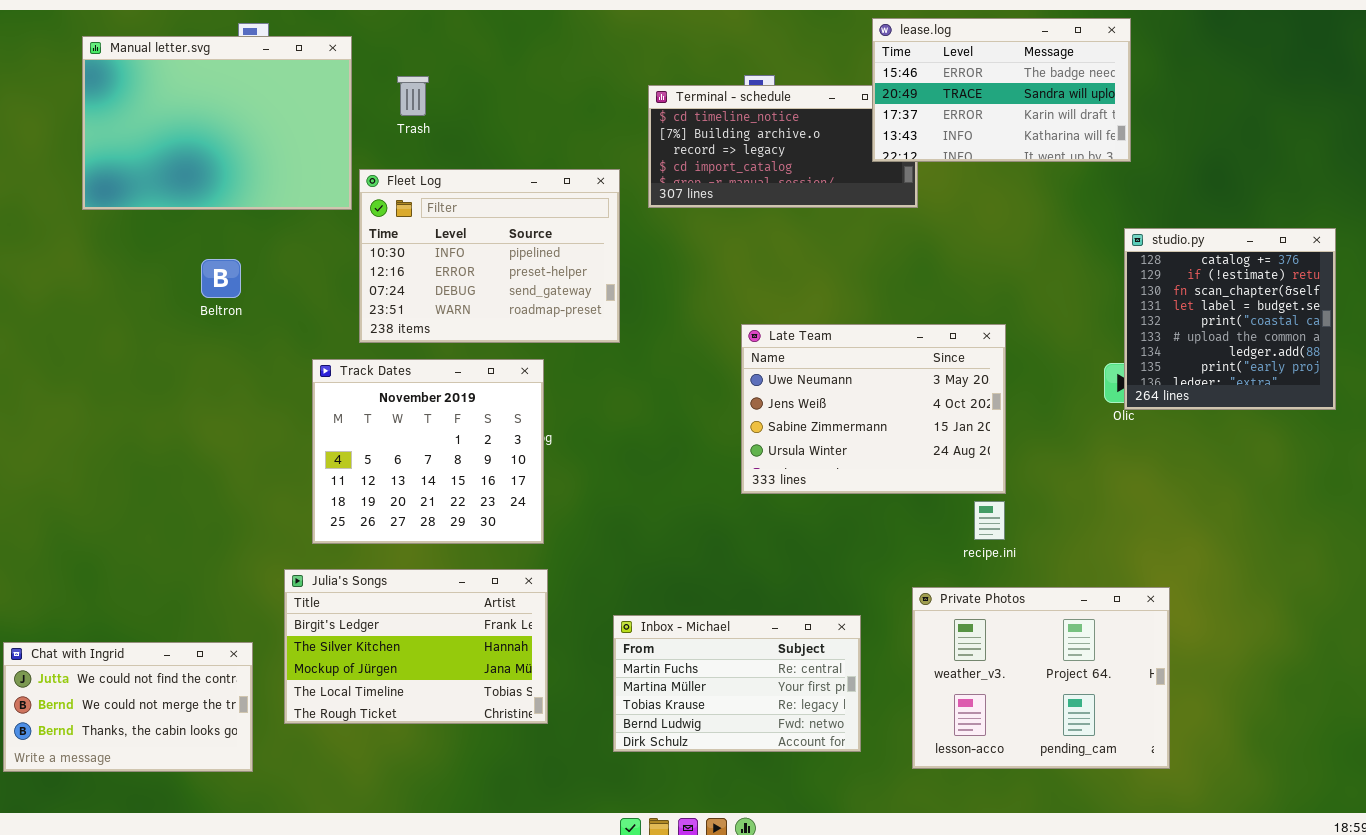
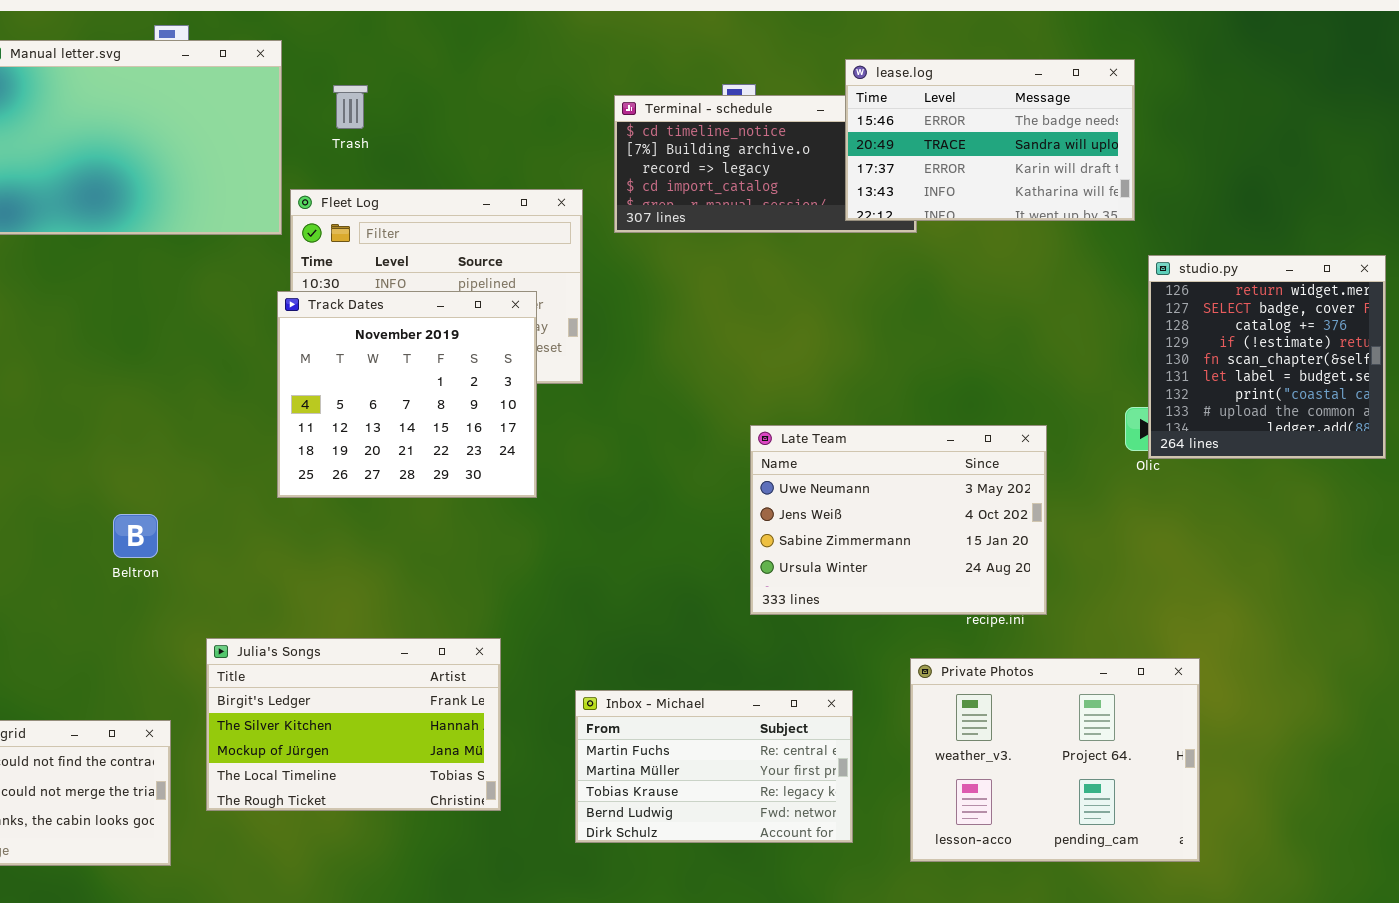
lease.log: [872,18,1131,162] -> [845,59,1135,221], moved
studio.py: [1124,228,1336,410] -> [1148,255,1386,459], scrolled up 2 rows
Beltron: [201,259,241,298] -> [113,514,158,558], moved
Late Team: [741,324,1006,494] -> [750,425,1047,615], moved
Track Dates: [312,359,544,544] -> [277,291,537,498], moved

